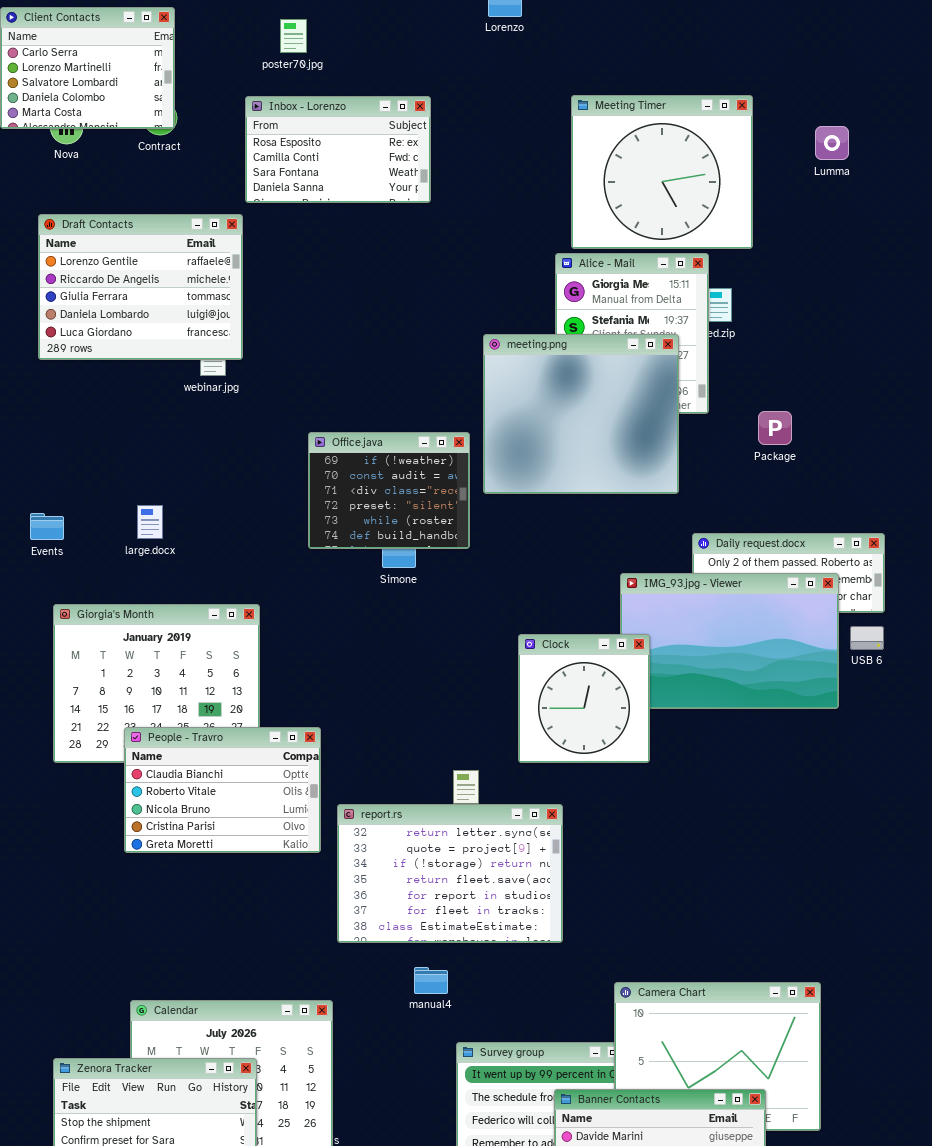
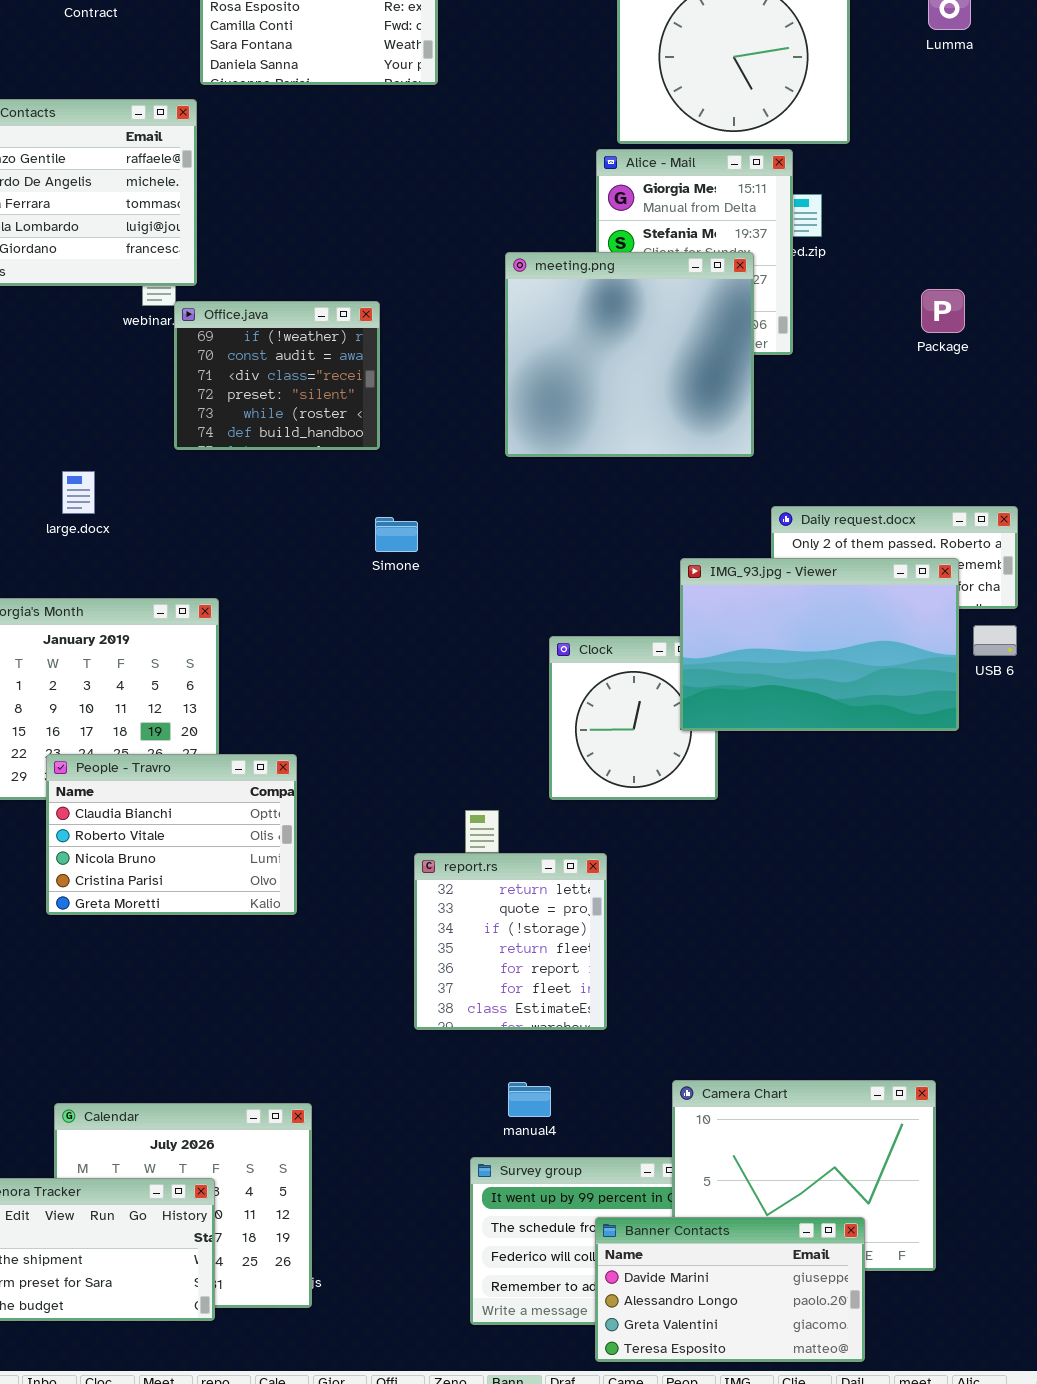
Package: [758,411,792,445] -> [921,289,965,333], moved
Office.java: [308,432,470,549] -> [174,301,380,450], moved
IMG_93.jpg - Viewer: [620,573,839,709] -> [680,558,959,731], raised
report.rs: [337,804,563,943] -> [414,853,607,1030], resized
manual4: [414,967,448,994] -> [508,1082,551,1117], moved

